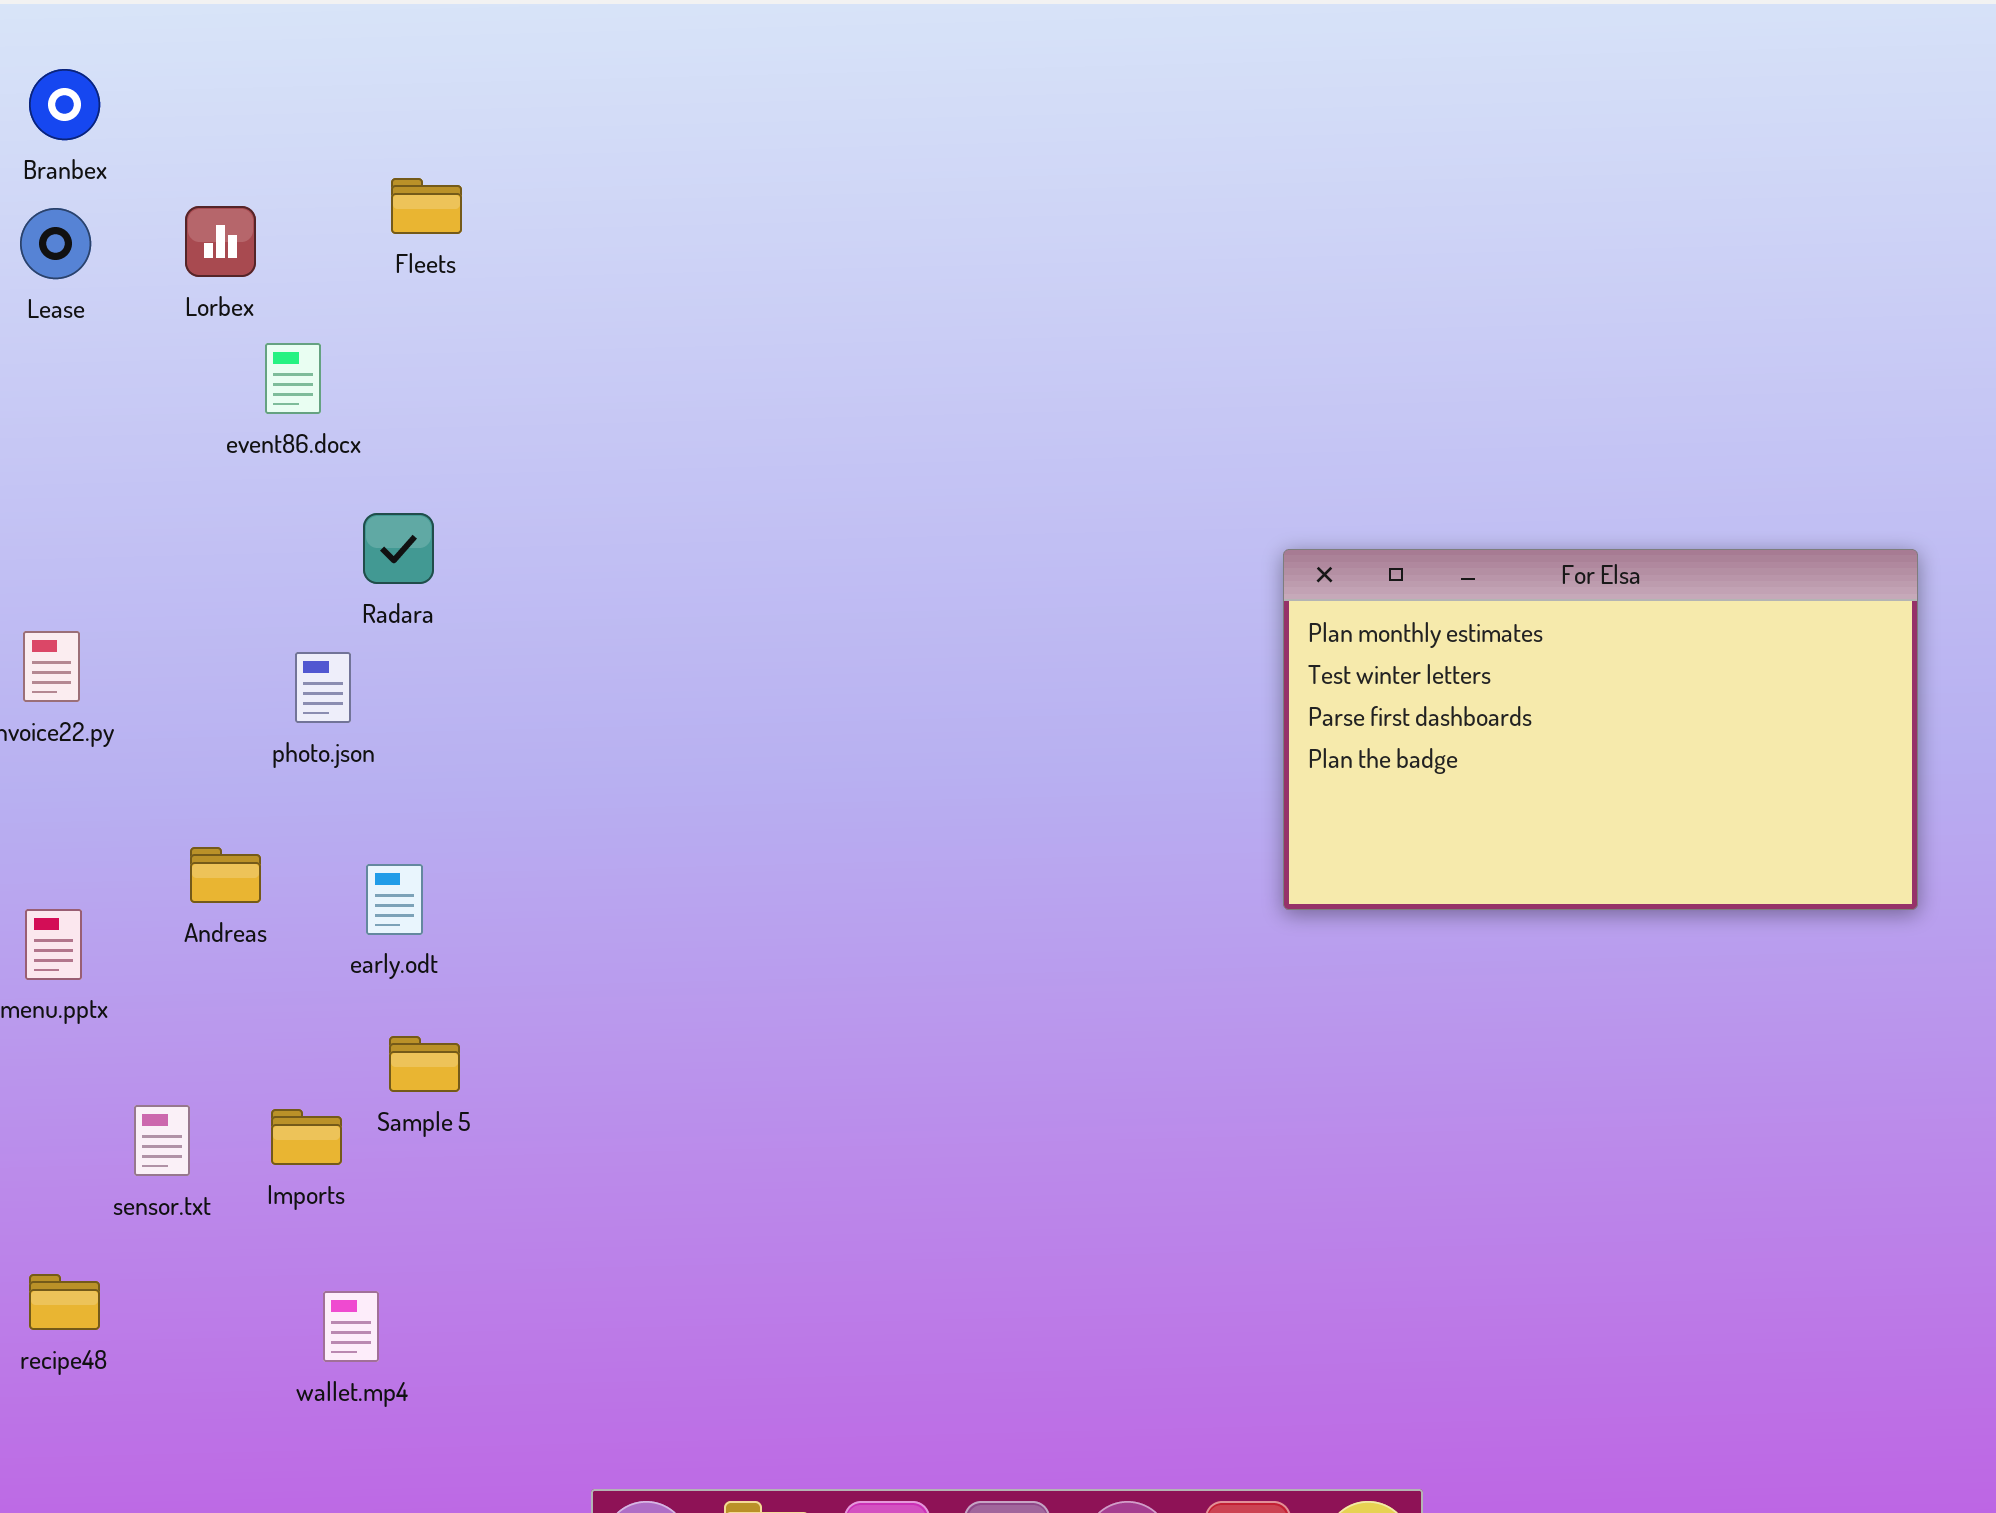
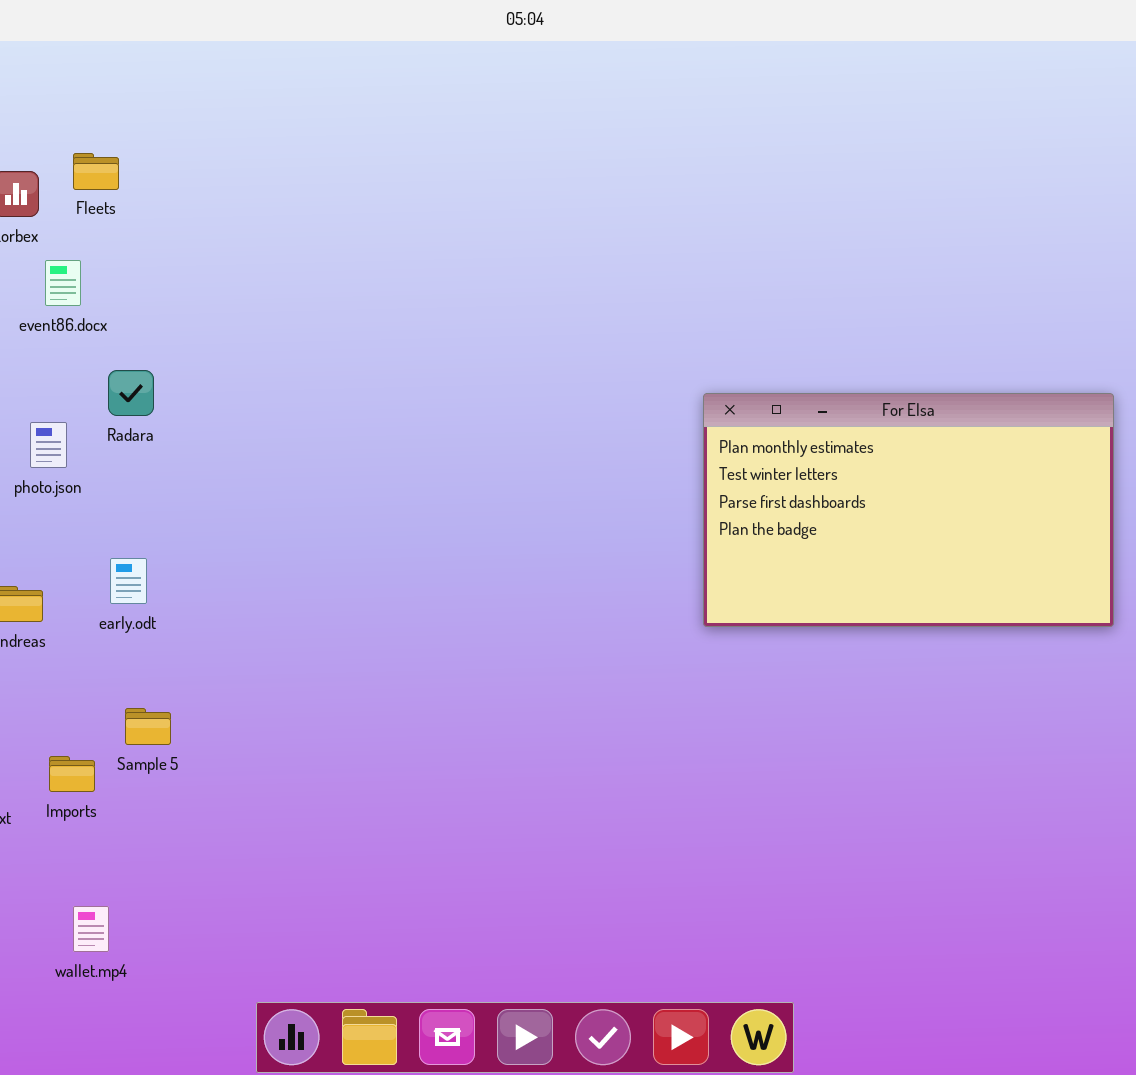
Fleets: [391,178,462,234] -> [73,153,119,190], moved
photo.json: [295,652,351,723] -> [30,422,67,468], moved
early.odt: [366,864,423,935] -> [110,558,147,604], moved
wallet.mp4: [323,1291,379,1362] -> [73,906,109,952], moved

